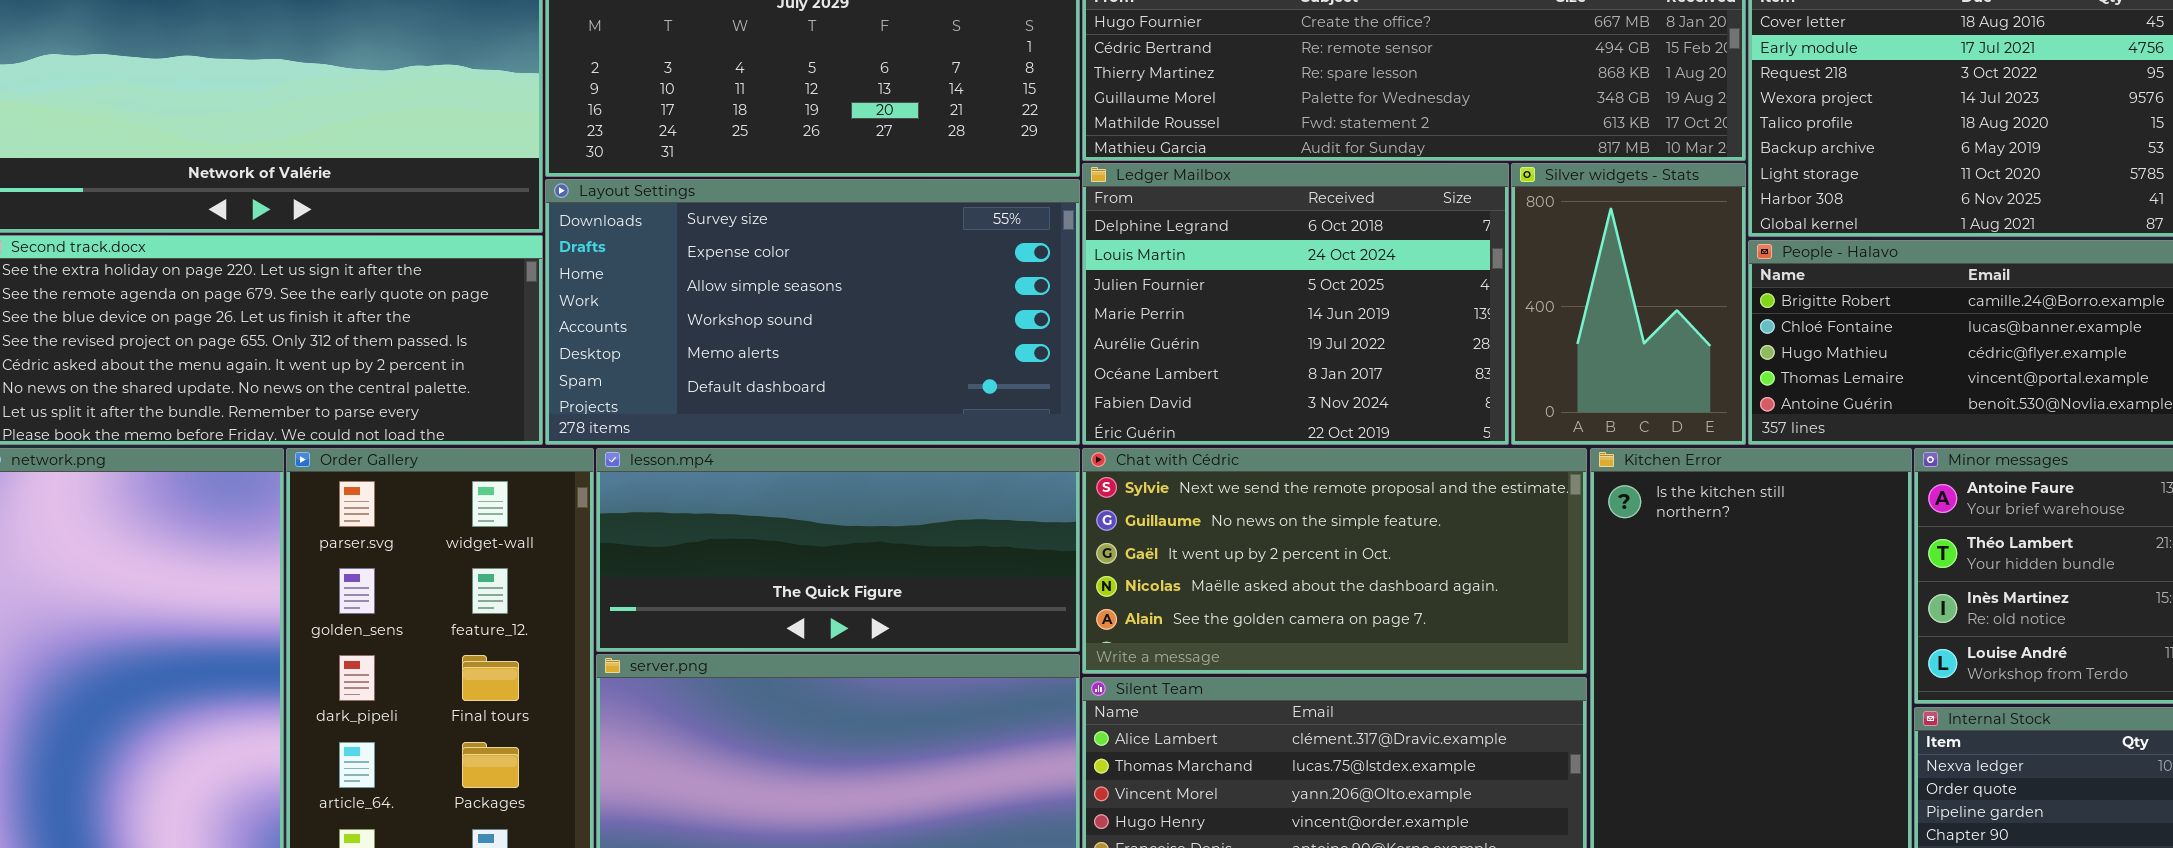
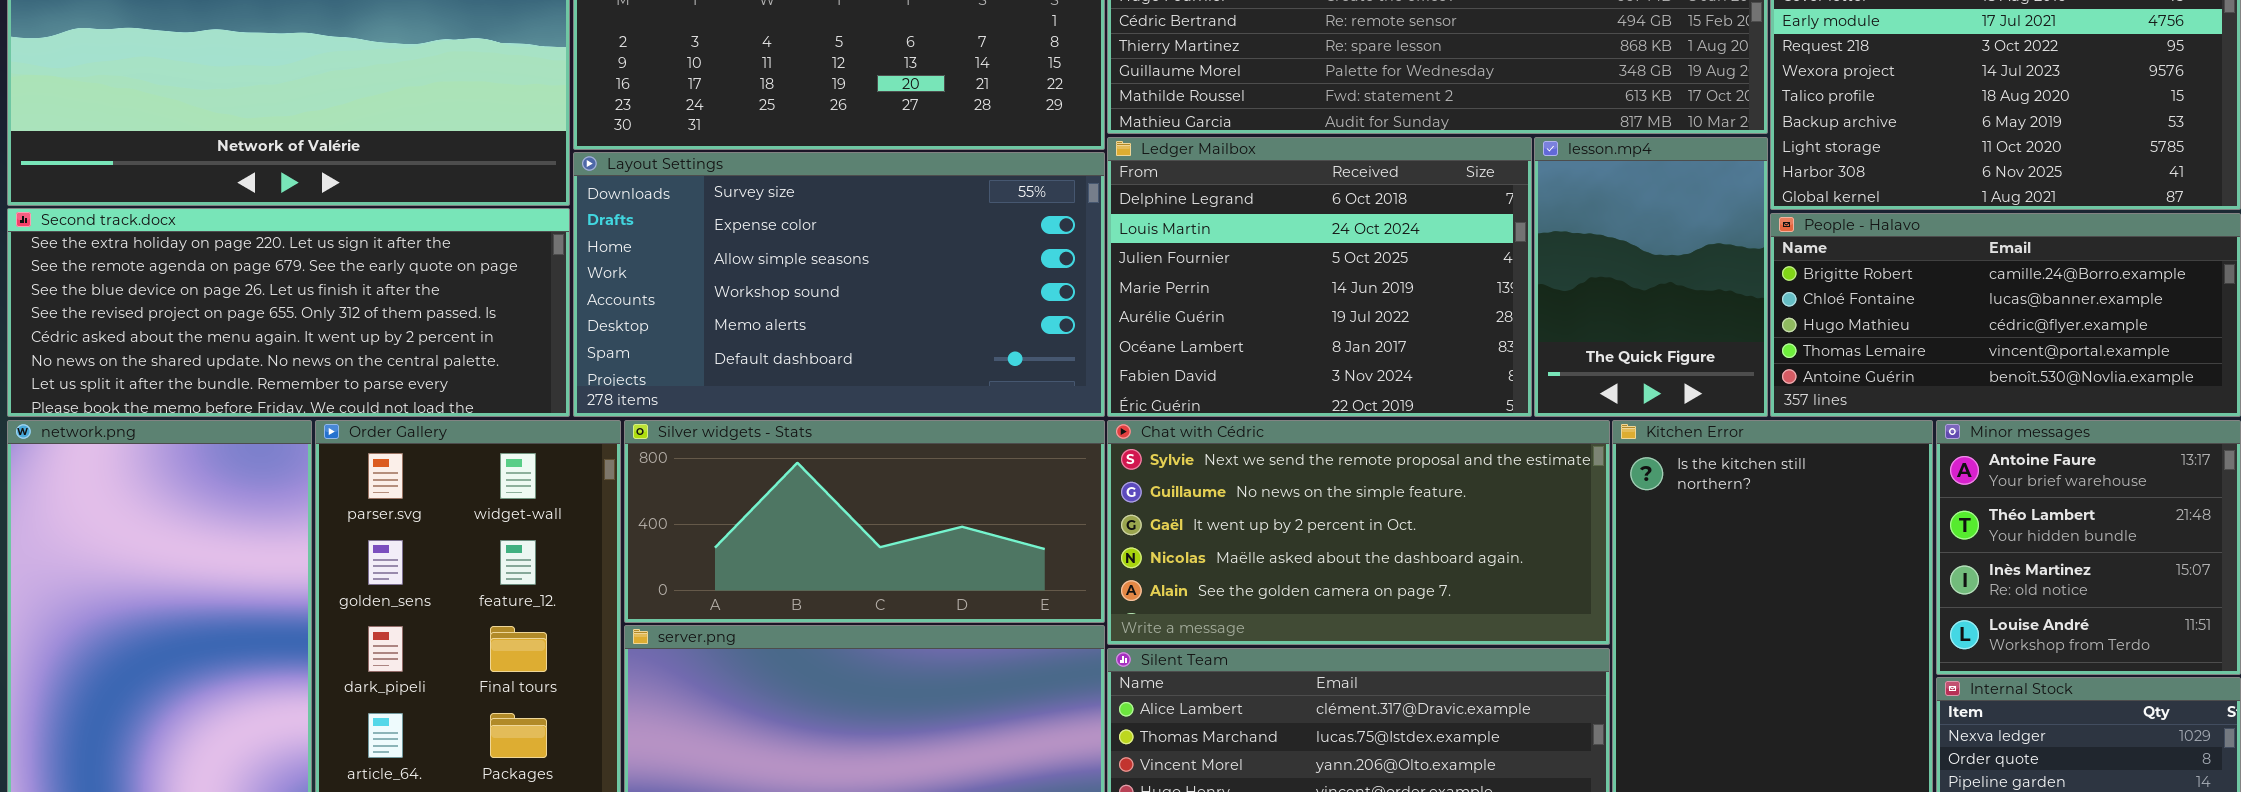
Silver widgets - Stats: [1511,163,1746,445] -> [624,420,1105,623], moved, resized
lesson.mp4: [596,448,1080,652] -> [1534,137,1768,417], moved, resized

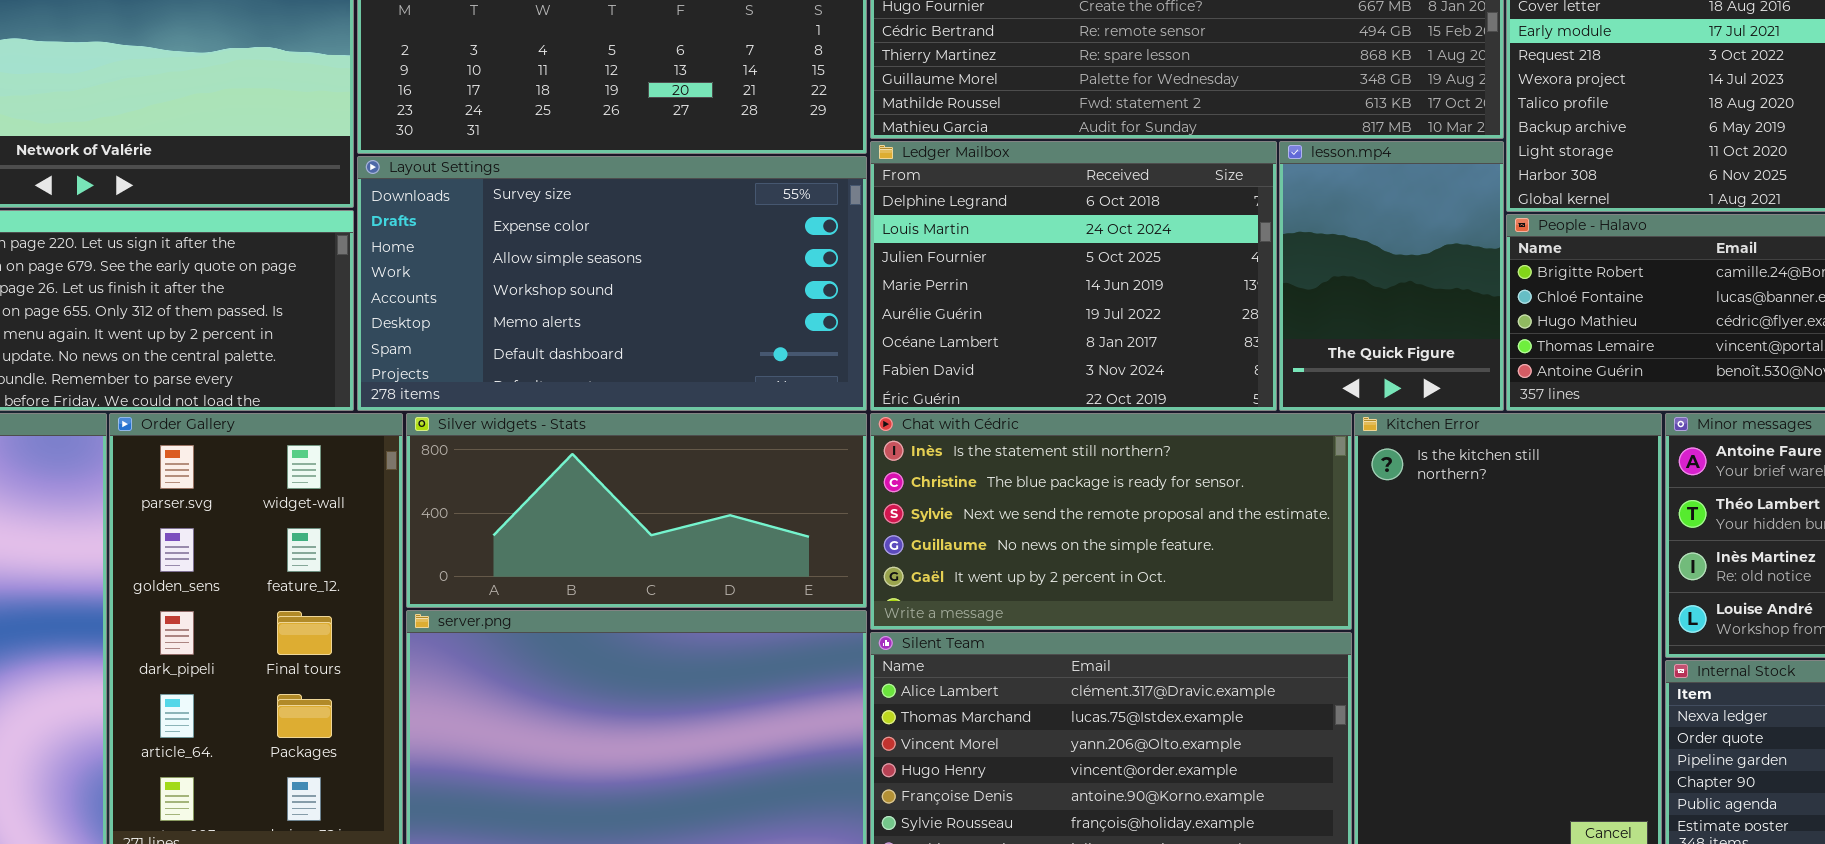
Chat with Cédric: [1107,420,1610,645] -> [870,413,1352,630], scrolled up 2 rows

